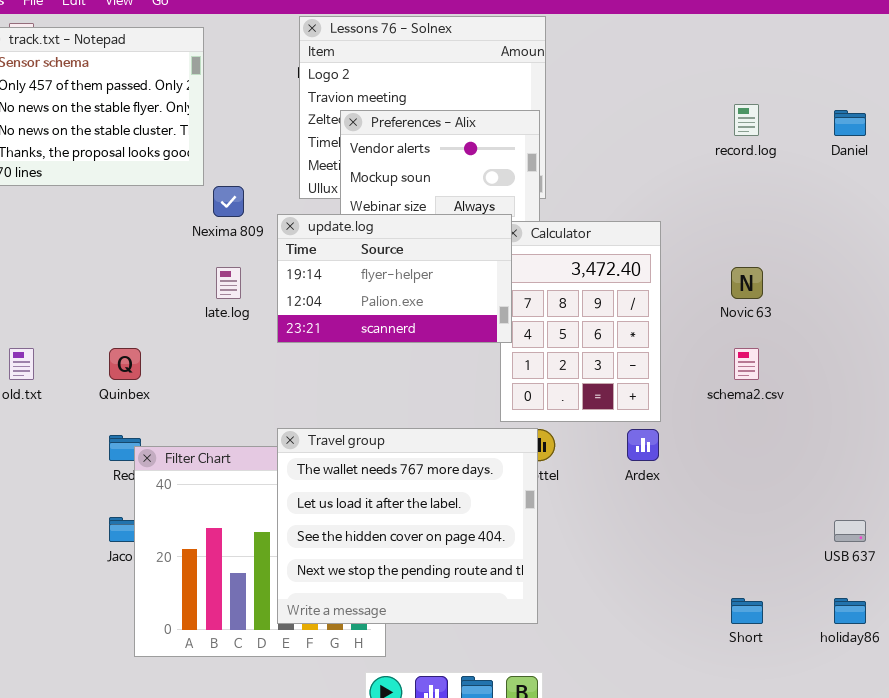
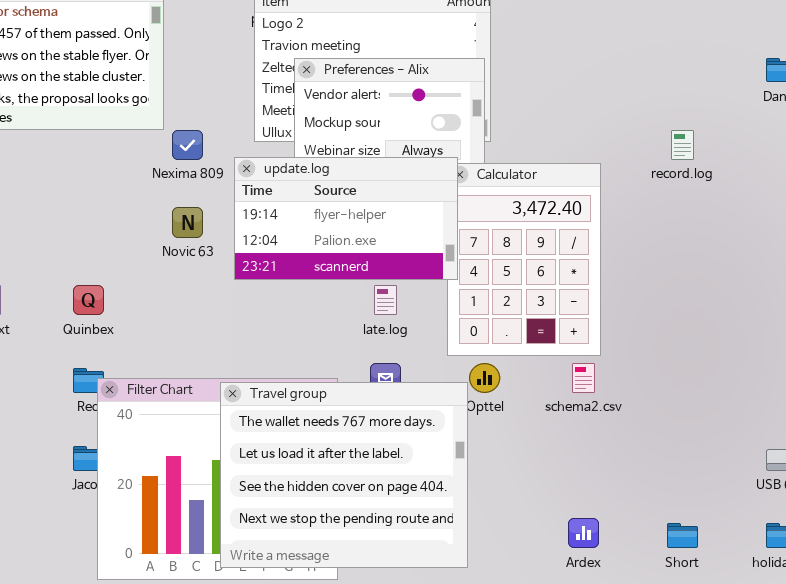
record.log: [734,104,759,136] -> [671,130,694,160], moved
late.log: [216,267,241,299] -> [374,285,397,315], moved
Novic 63: [731,267,763,299] -> [172,207,203,238], moved
schema2.csv: [734,348,759,380] -> [572,363,595,393], moved
Travel group: [277,428,538,624] -> [220,382,468,568], moved
Ardex: [627,429,659,461] -> [568,518,599,548], moved

